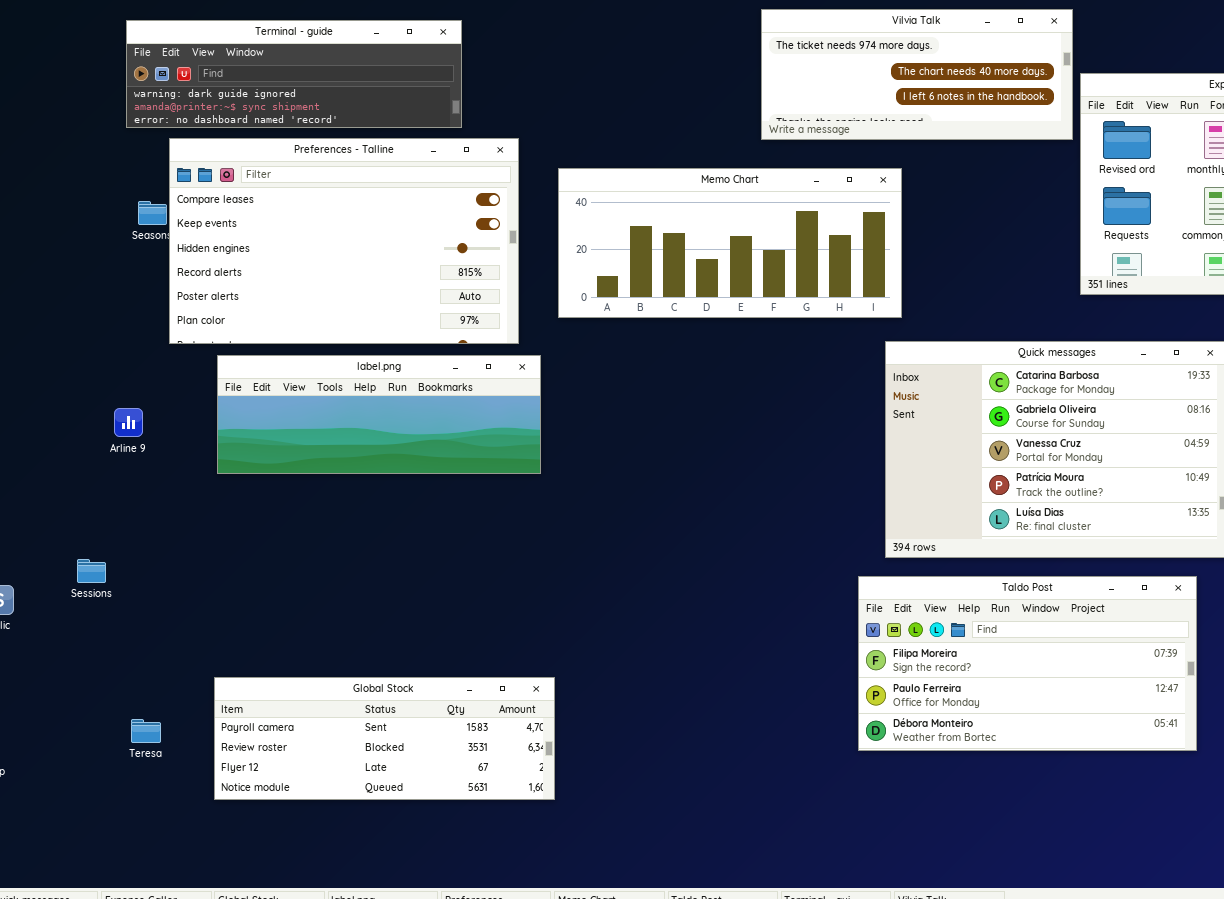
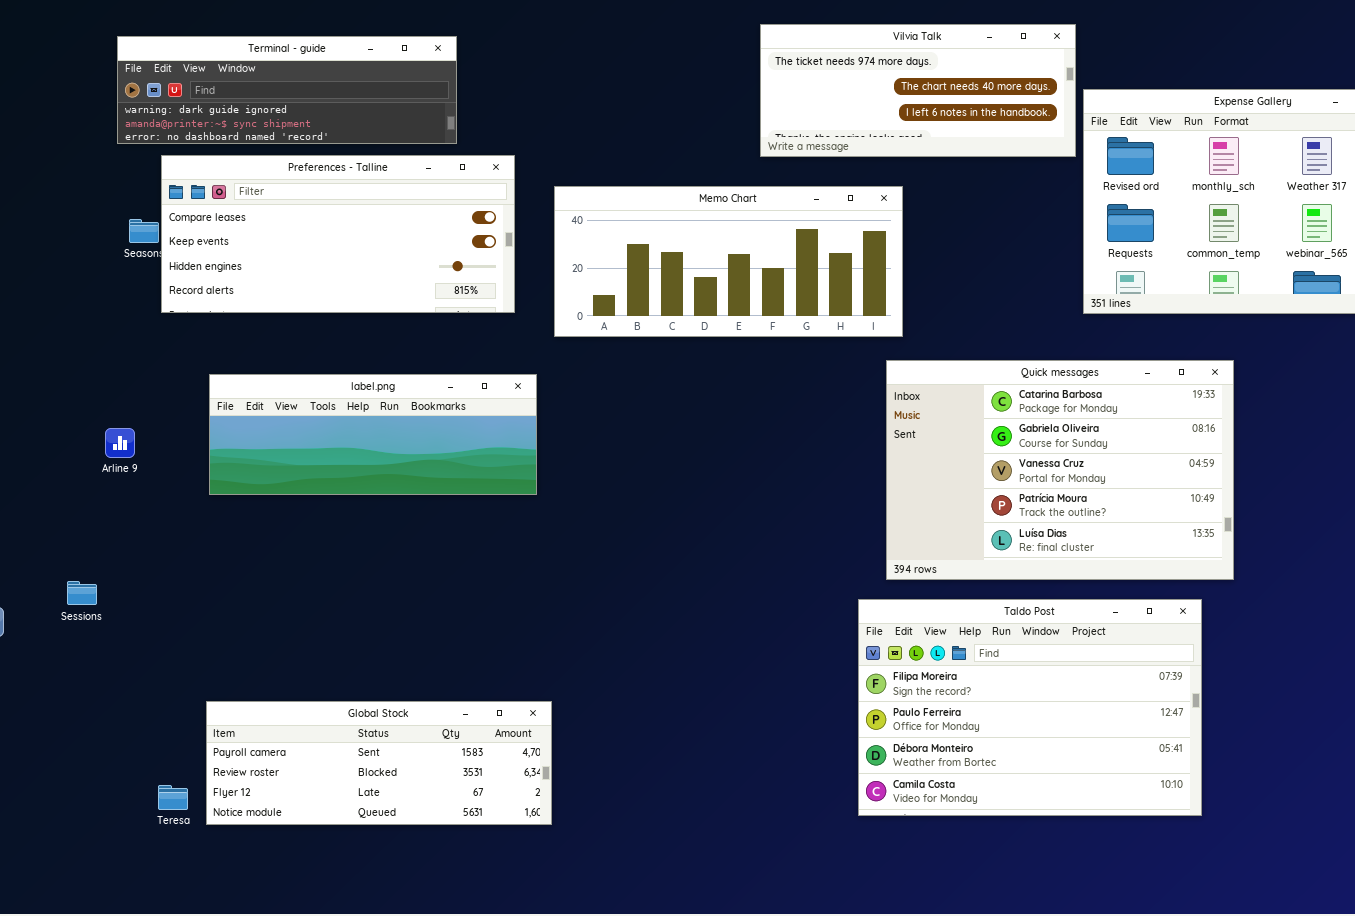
Preferences - Talline: [169,138,519,344] -> [161,155,515,313], resized
Taldo Post: [858,576,1197,751] -> [858,599,1202,816], resized
Teresa: [131,719,161,743] -> [158,785,188,810], moved

